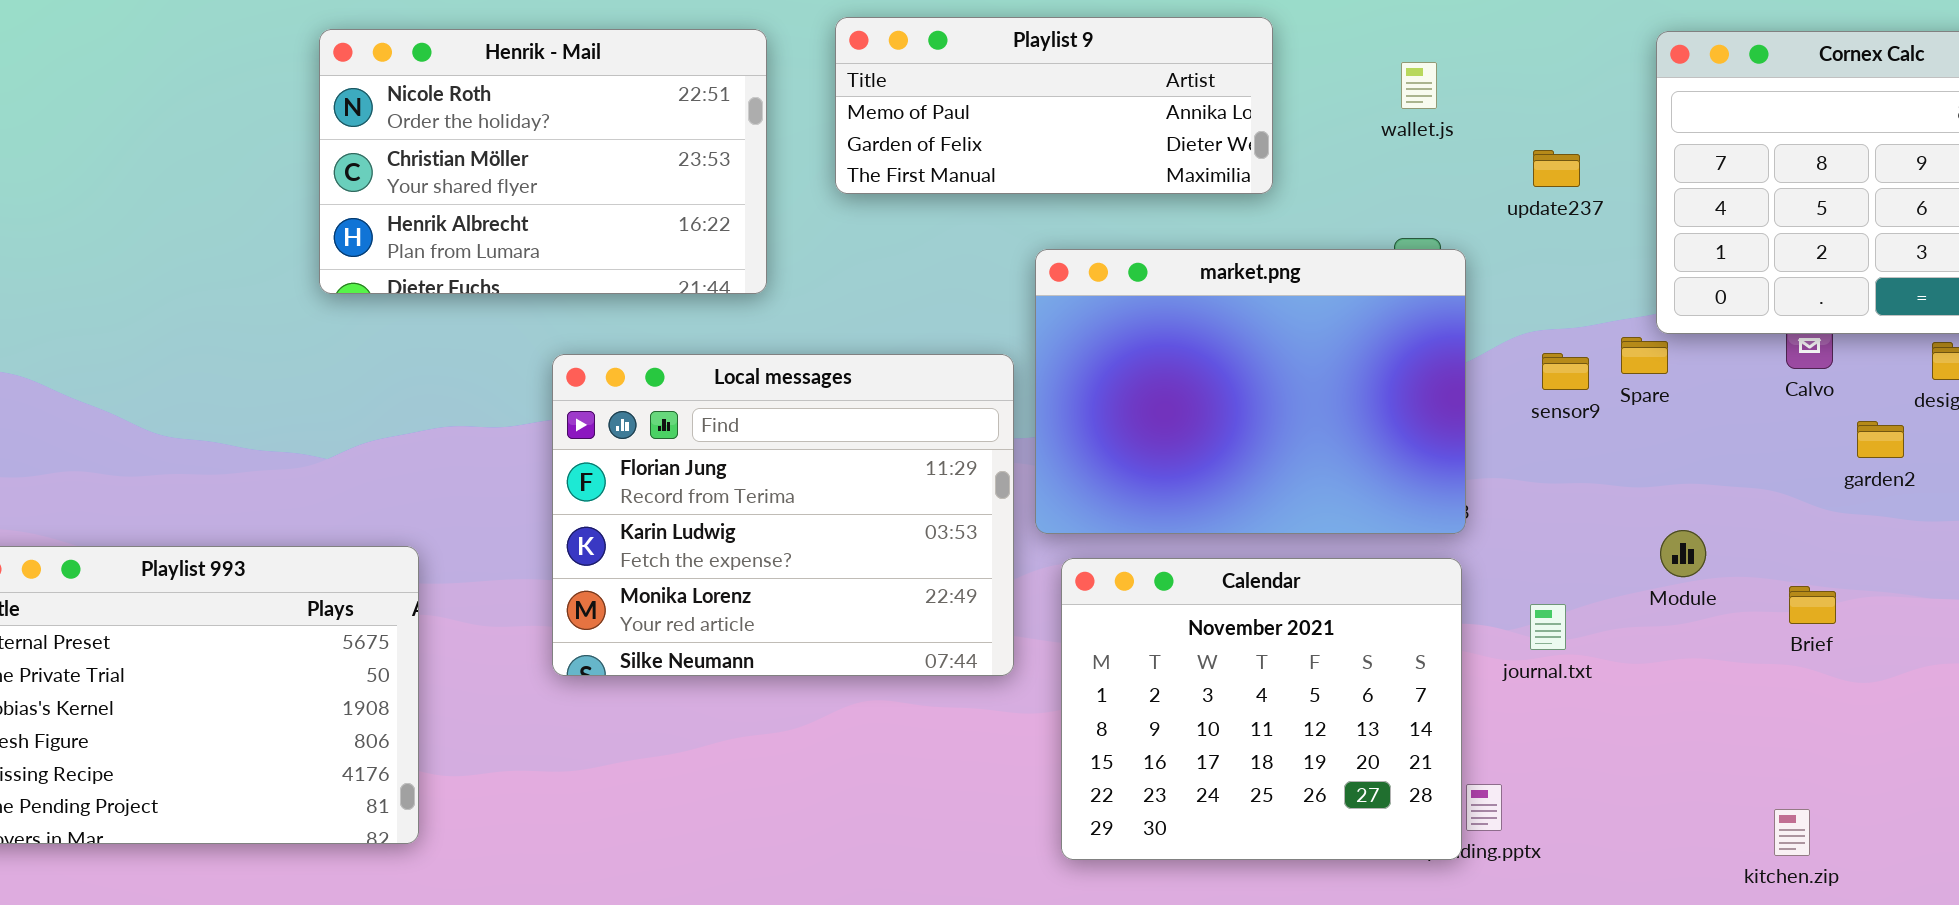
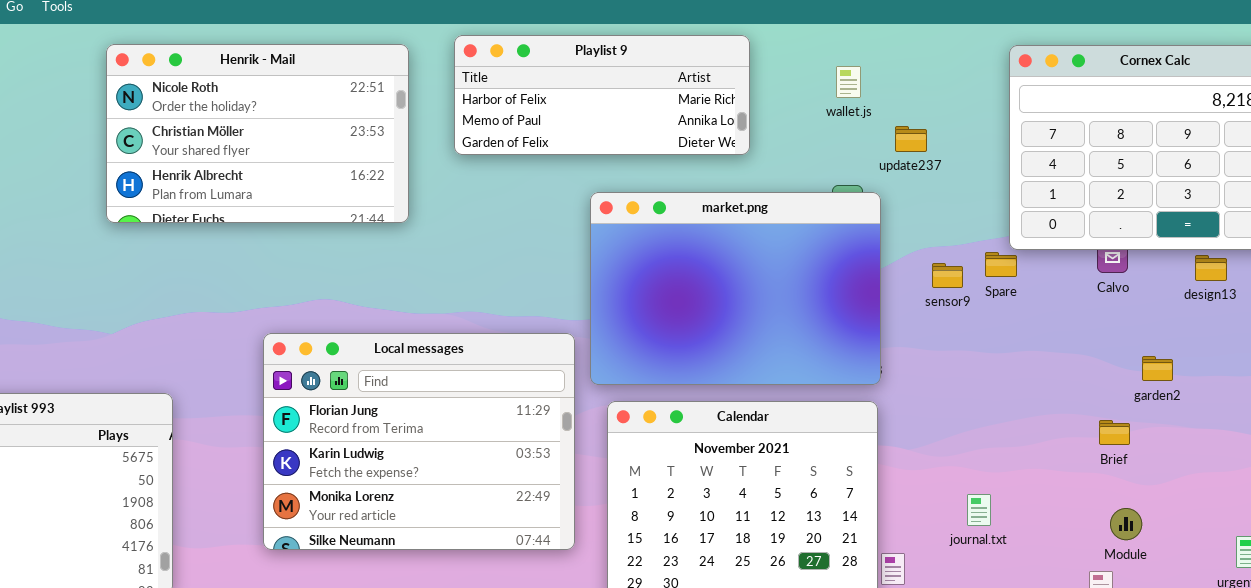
Playlist 9: [835,17,1273,194] -> [454,35,750,155], scrolled up 1 row
update237: [1533,150,1580,187] -> [895,126,927,152], moved
Local messages: [552,354,1014,676] -> [263,333,575,550], moved
garden2: [1857,421,1904,458] -> [1142,356,1173,381], moved
Module: [1660,530,1706,577] -> [1110,508,1142,540], moved
journal.txt: [1530,604,1566,650] -> [967,494,991,526], moved

